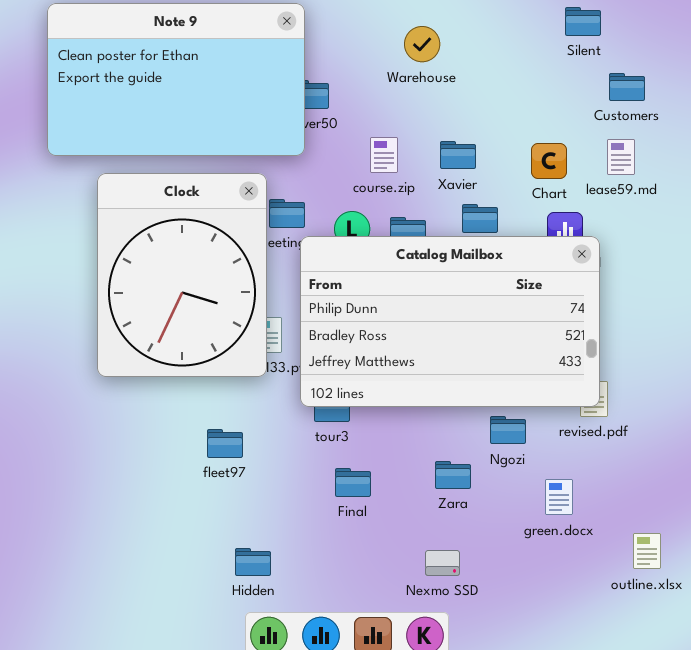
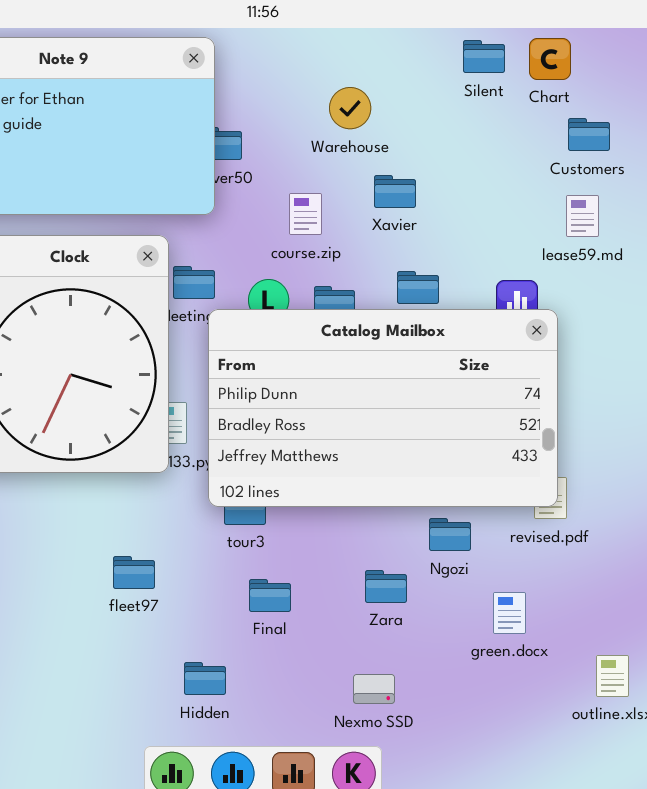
Silent: [565,7,601,36] -> [463,40,505,73], moved
Warehouse: [404,26,440,62] -> [329,87,371,129], moved
Xavier: [440,141,476,169] -> [374,175,416,208], moved
Chart: [531,143,567,179] -> [529,38,571,80], moved
fleet97: [207,429,243,458] -> [113,556,155,589], moved
Hidden: [235,548,271,576] -> [184,662,226,695], moved

